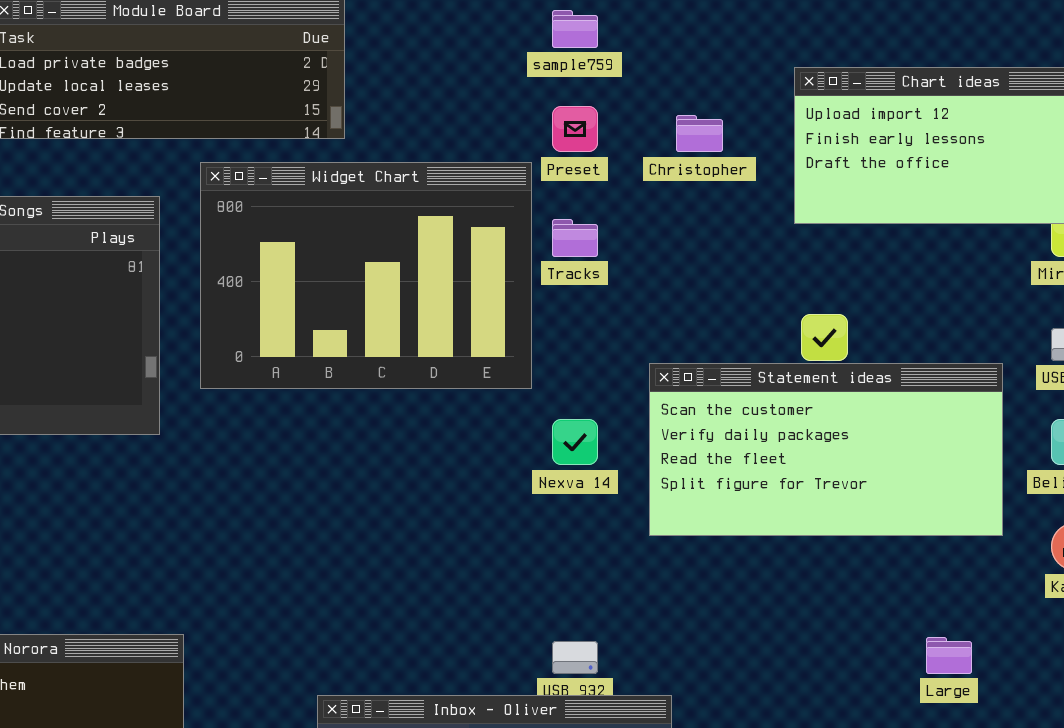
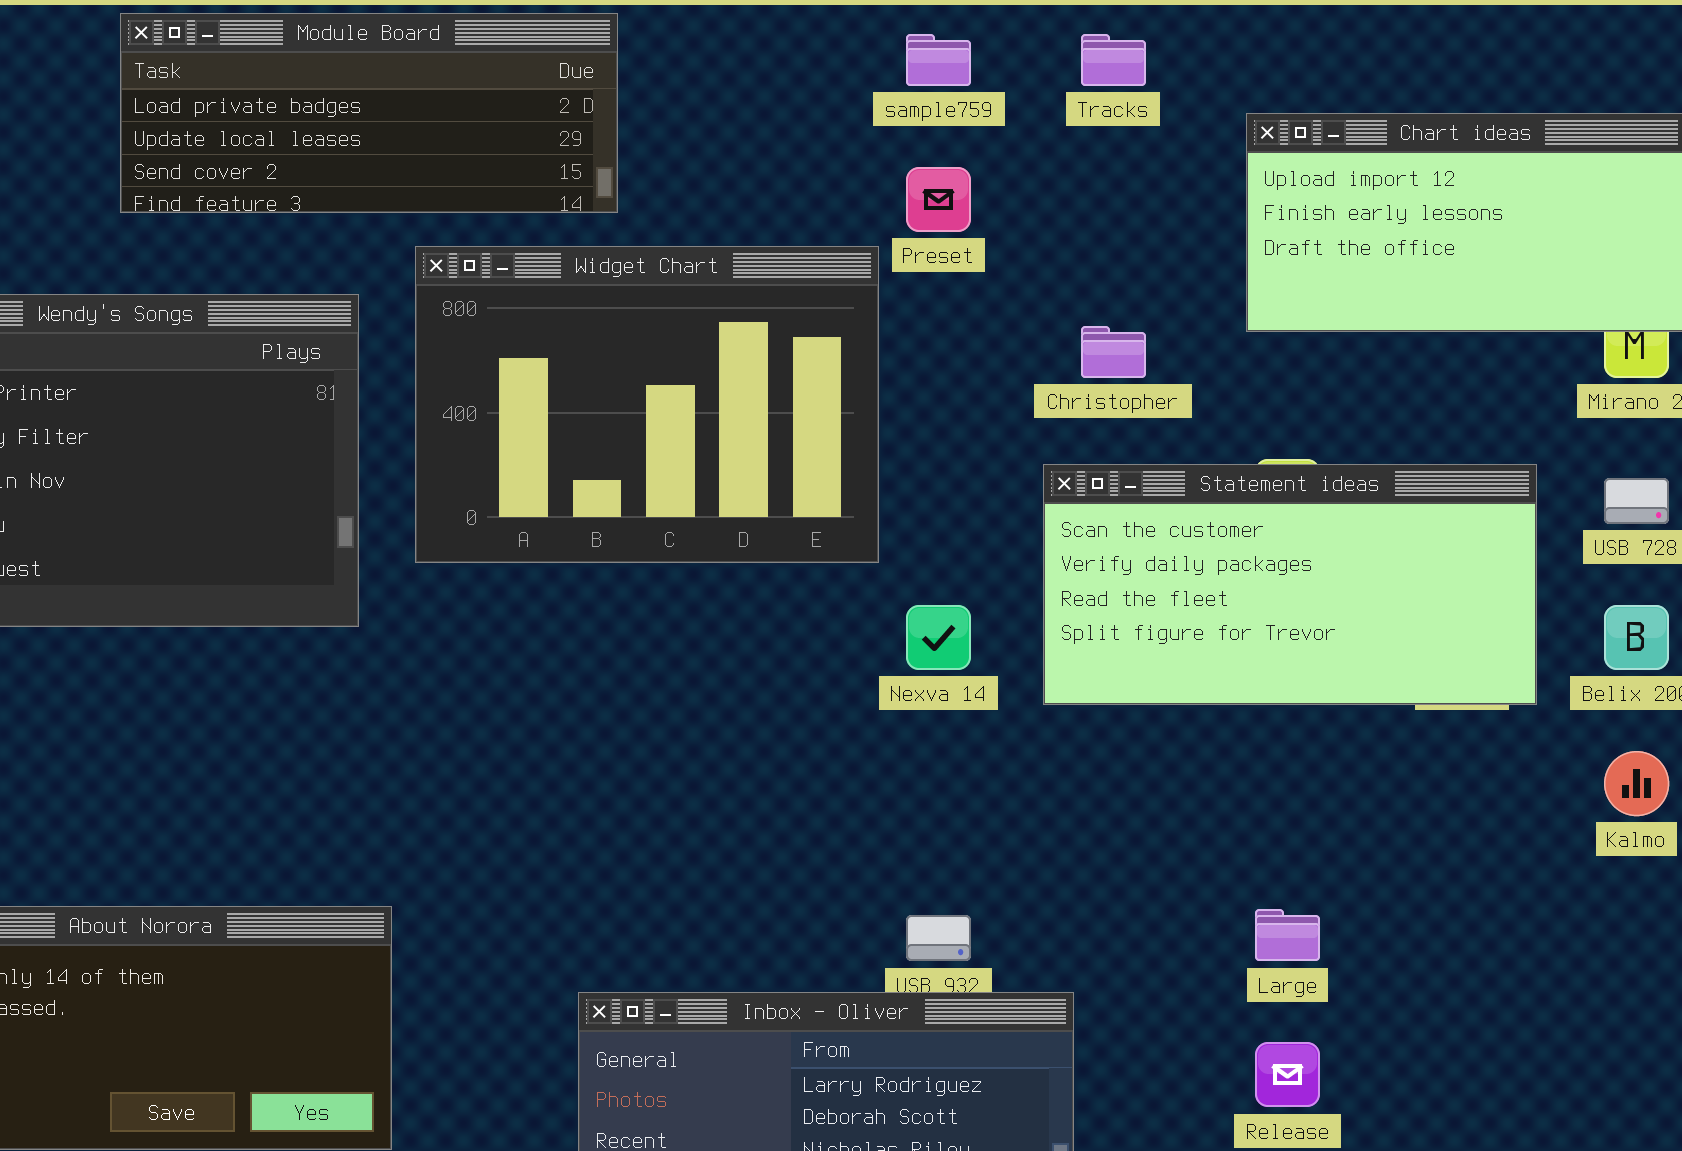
Christopher: [676,115,723,152] -> [1081,326,1146,378], moved
Tracks: [552,219,598,257] -> [1081,34,1146,86], moved
Statement ideas: [649,363,1003,536] -> [1043,464,1537,705], moved
Large: [926,637,972,674] -> [1255,909,1320,961], moved

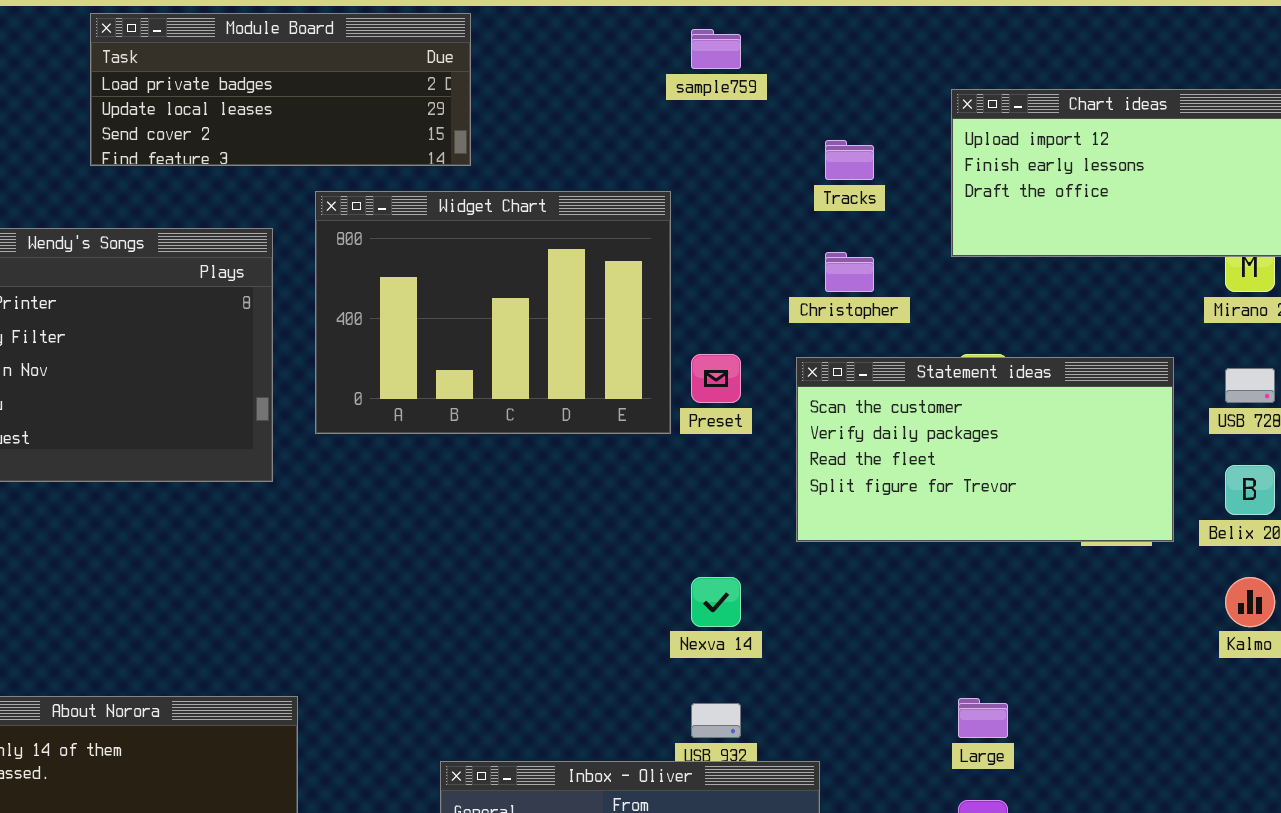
Tracks: [1081,34,1146,86] -> [825,140,874,180], moved
Preset: [906,167,971,232] -> [691,354,741,403], moved
Nexva 14: [906,605,971,670] -> [691,577,741,627], moved

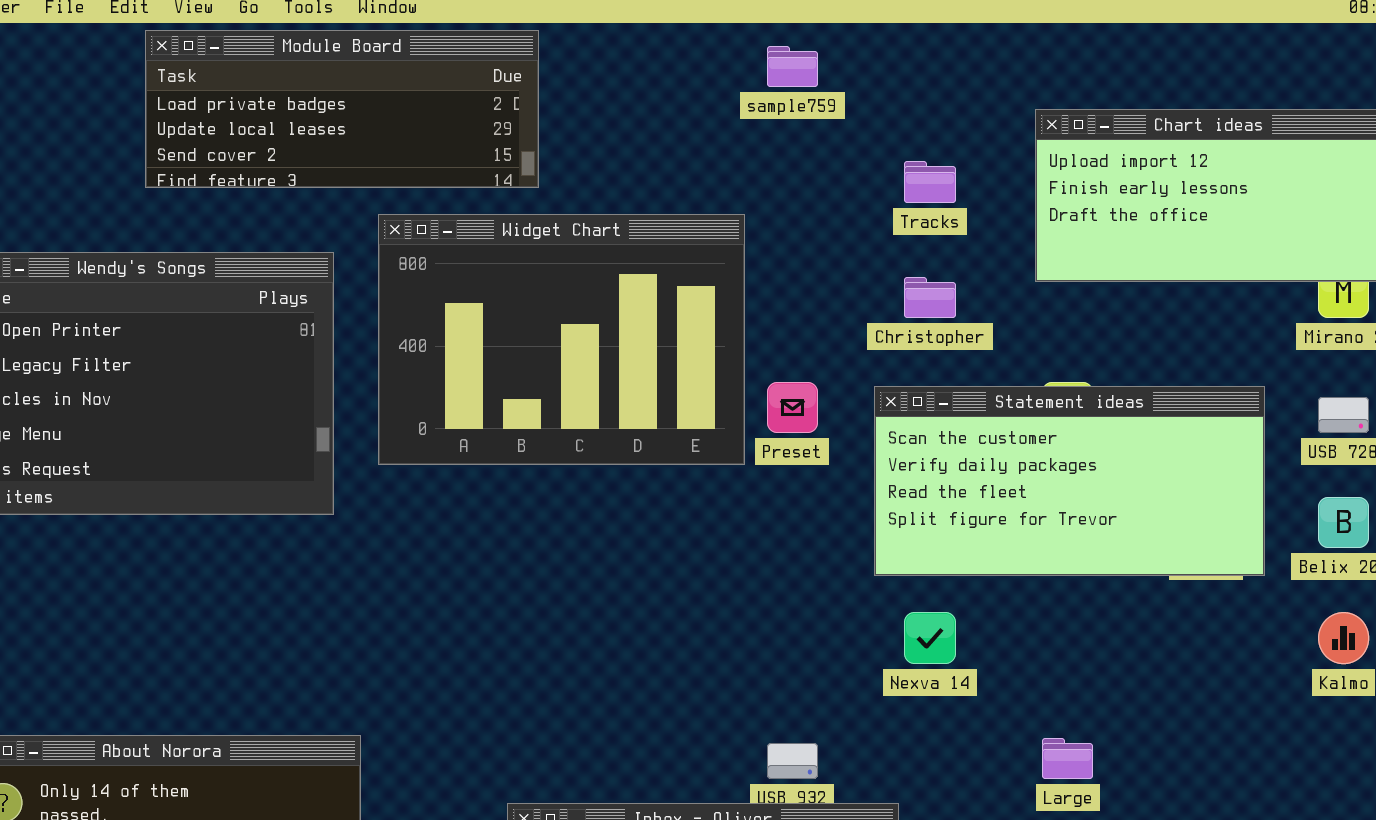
Nexva 14: [691,577,741,627] -> [904,612,956,664], moved

